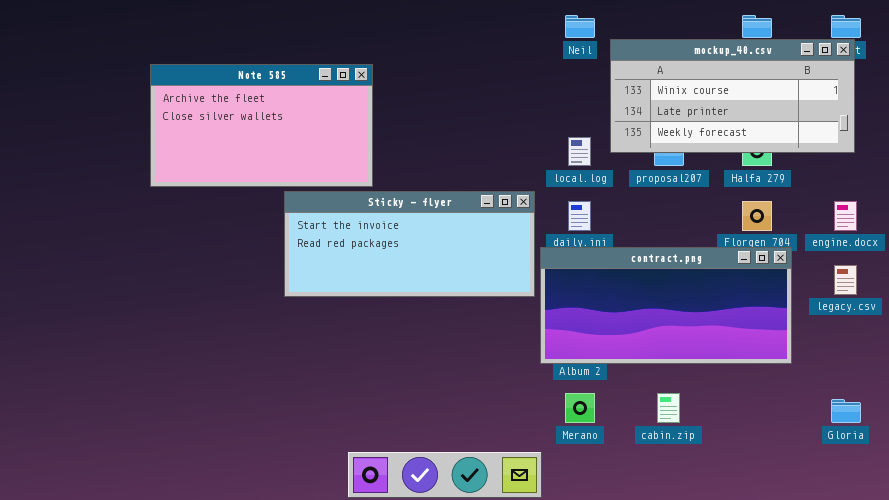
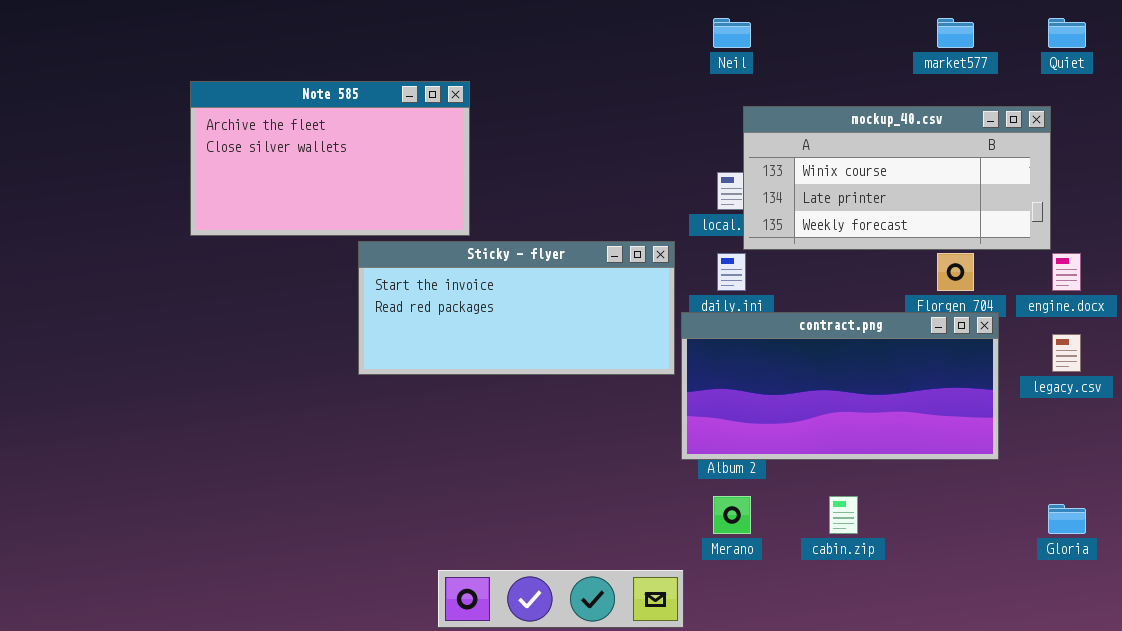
mockup_40.csv: [610,39,855,153] -> [743,106,1051,250], moved

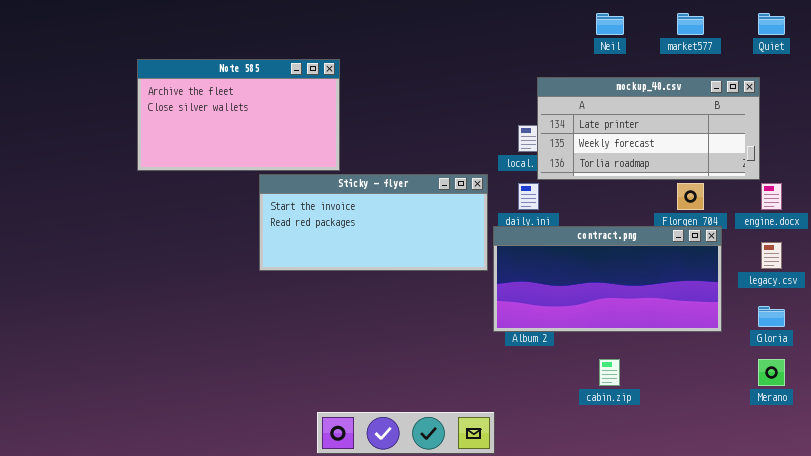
Neil: [713,18,751,48] -> [596,13,624,35], moved
mockup_40.csv: [743,106,1051,250] -> [537,77,760,180], scrolled down 1 row
Merano: [713,496,751,534] -> [758,359,785,386], moved
Gloria: [1048,504,1086,534] -> [758,306,785,327], moved

